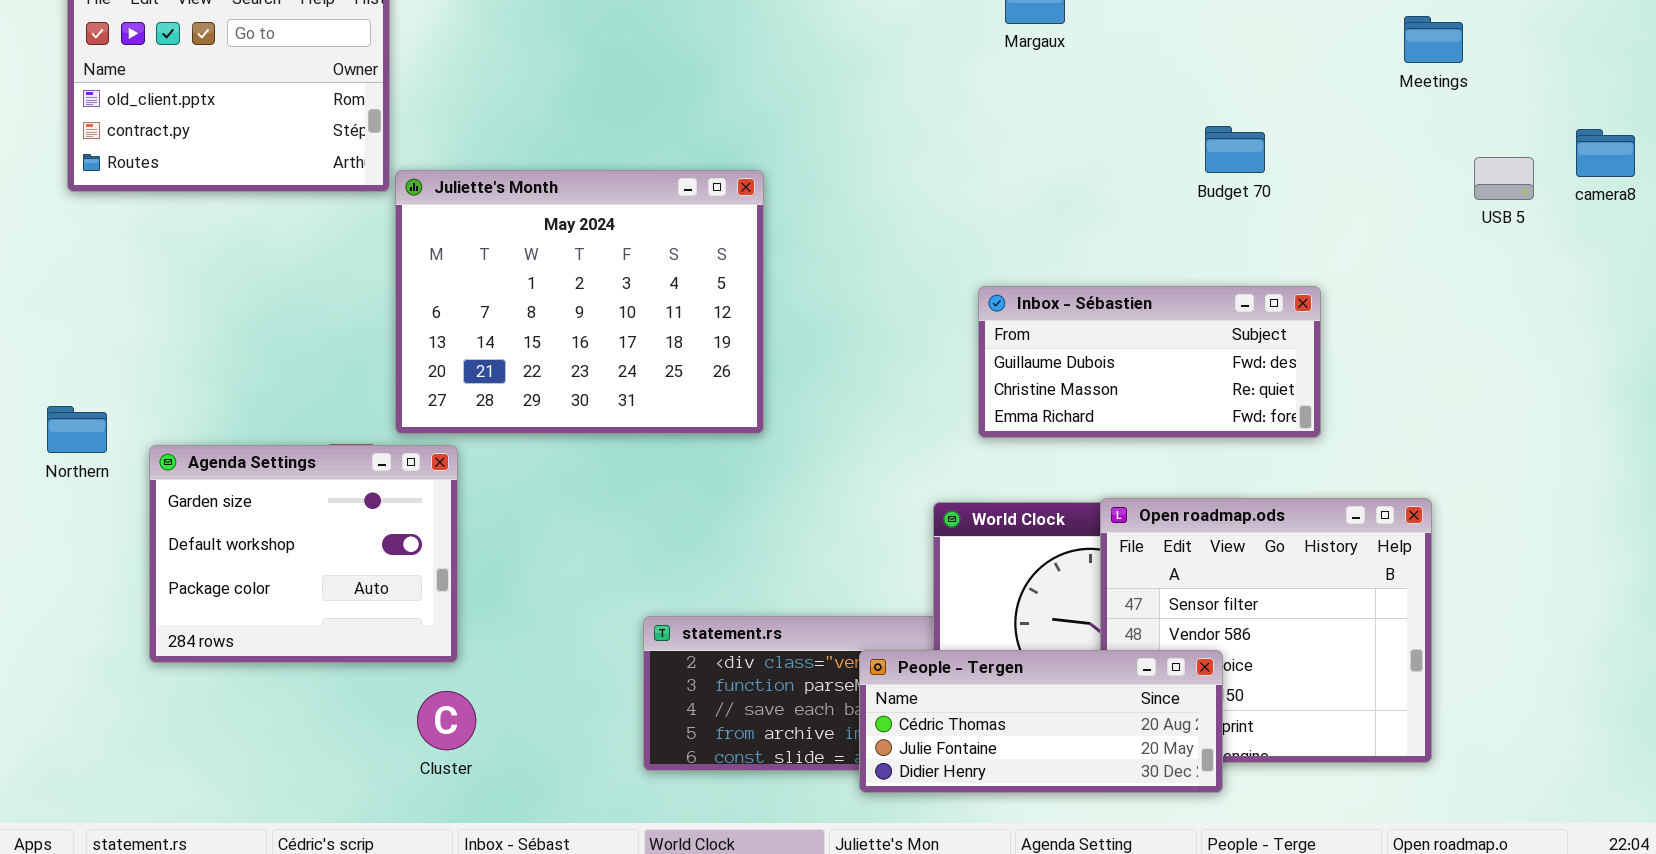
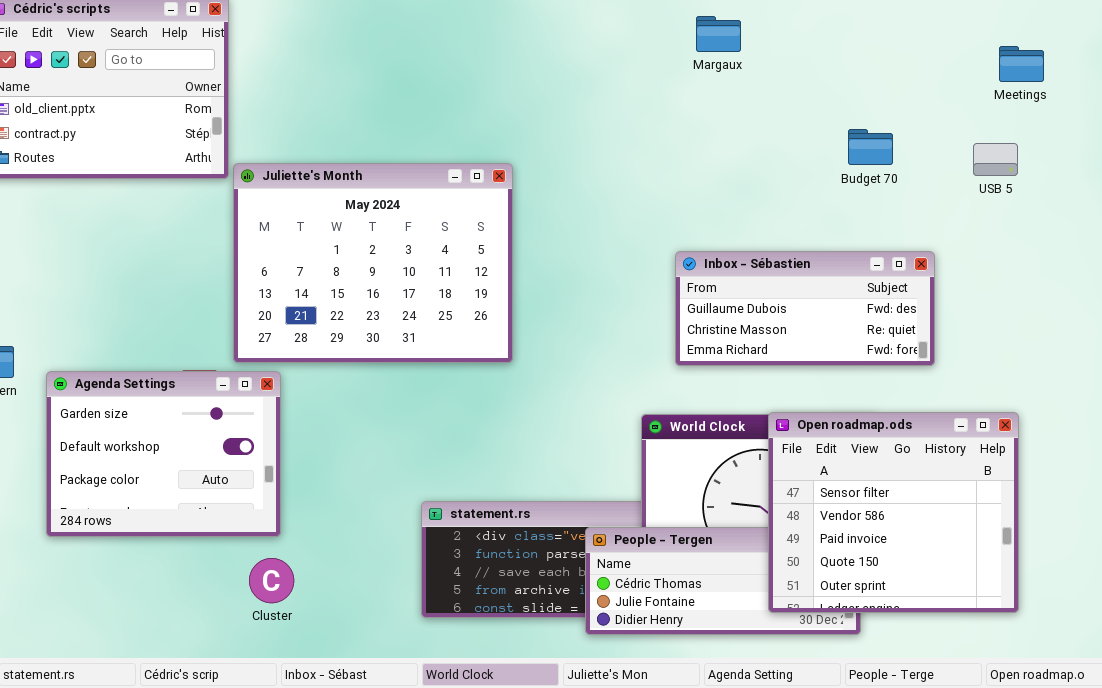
USB 5: [1474,157,1534,200] -> [973,143,1018,176], moved
Open roadmap.ods: [1100,498,1432,763] -> [768,412,1019,613], raised

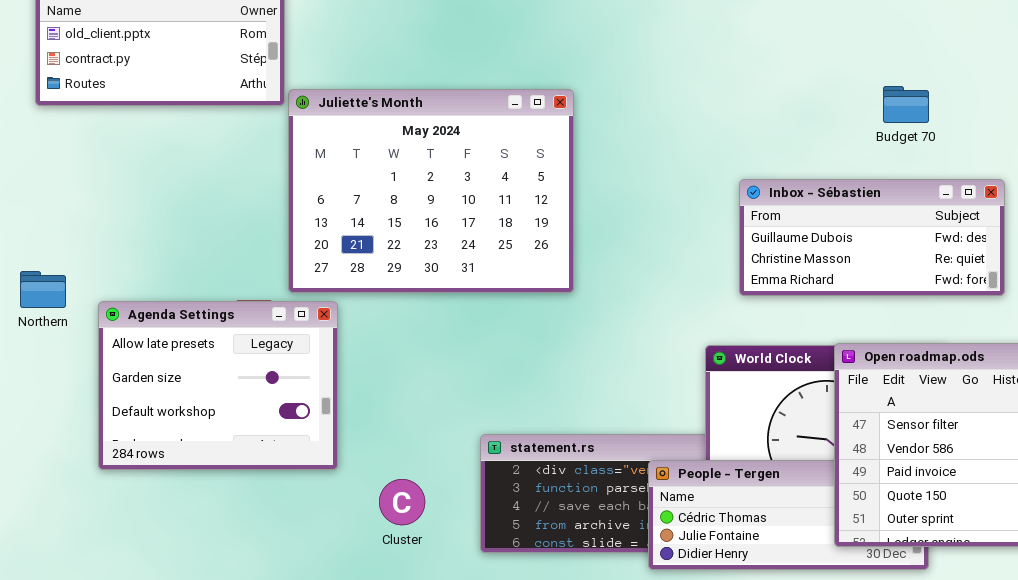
Budget 70: [848,129,893,165] -> [883,86,929,123], moved
Agenda Settings: [46,371,281,537] -> [98,301,338,470], scrolled up 1 row
Cluster: [249,558,294,603] -> [379,479,425,525], moved

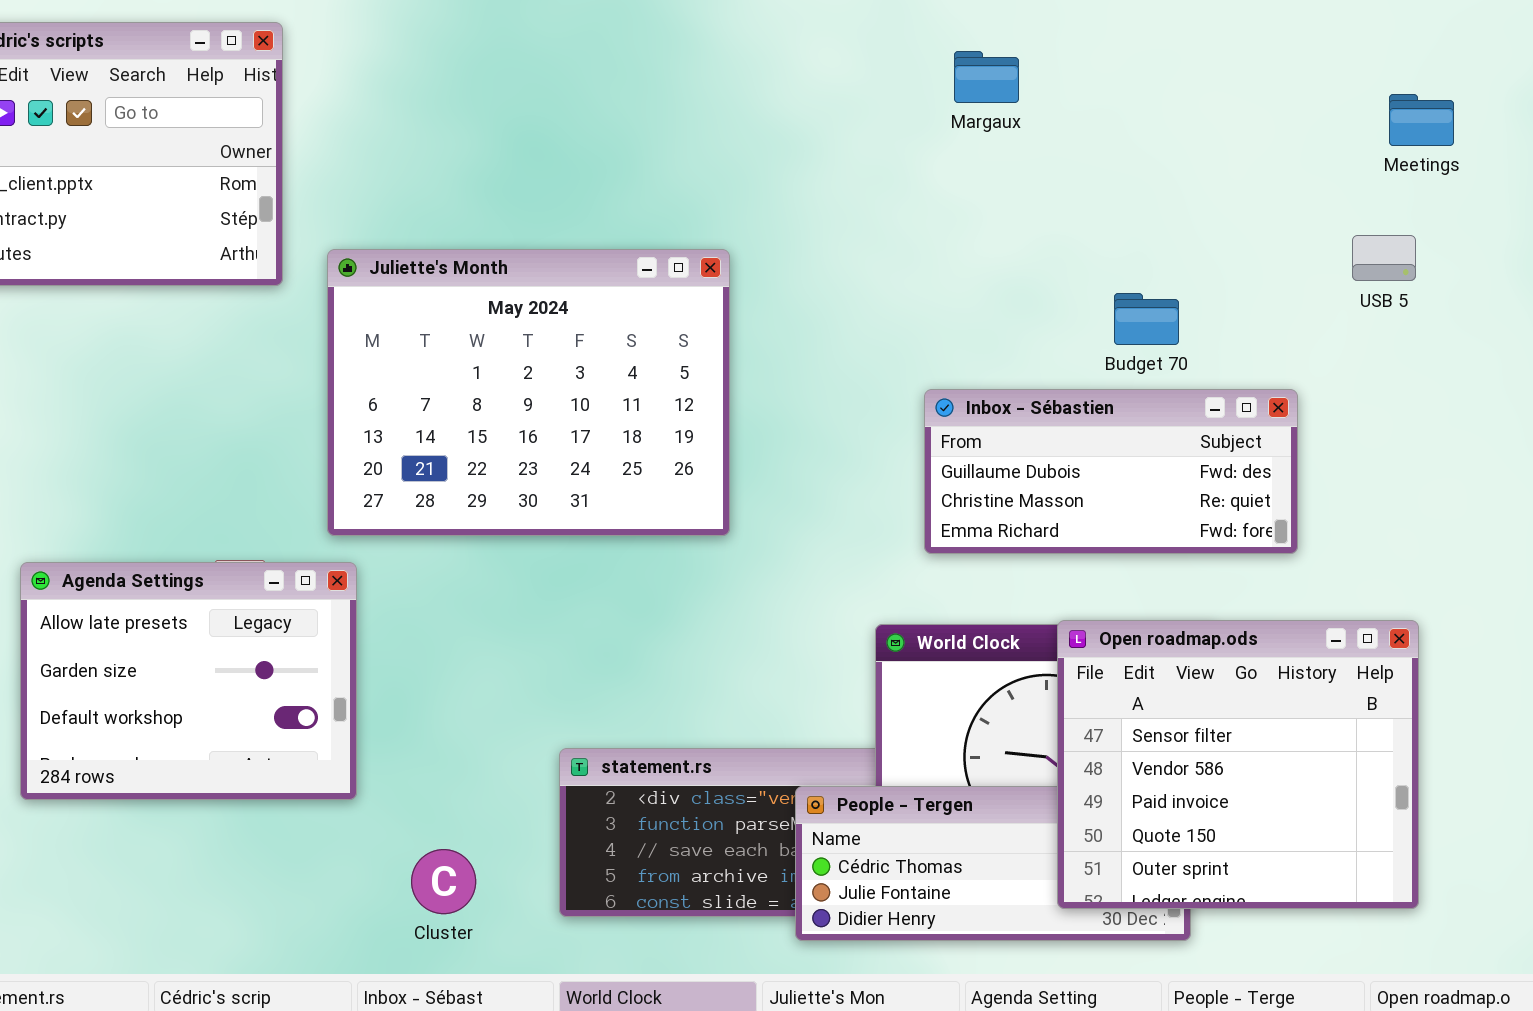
Budget 70: [883,86,929,123] -> [1114,293,1179,345], moved
Juliette's Month: [288,89,574,293] -> [327,249,730,536], moved
Cluster: [379,479,425,525] -> [411,849,476,914], moved

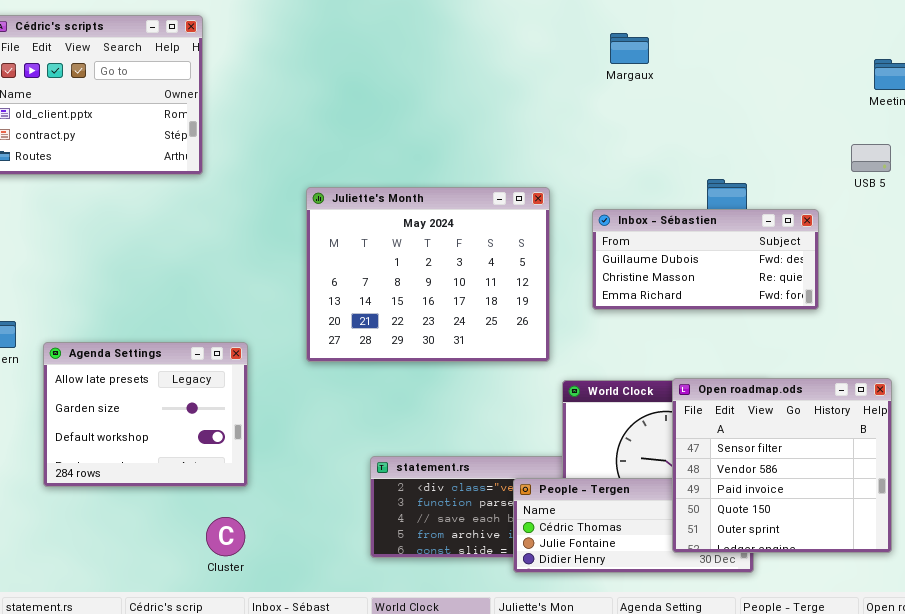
Juliette's Month: [327,249,730,536] -> [306,187,550,362], moved
Inbox - Sébastien: [924,389,1298,554] -> [592,209,819,310], moved
Cluster: [411,849,476,914] -> [206,517,245,556], moved

